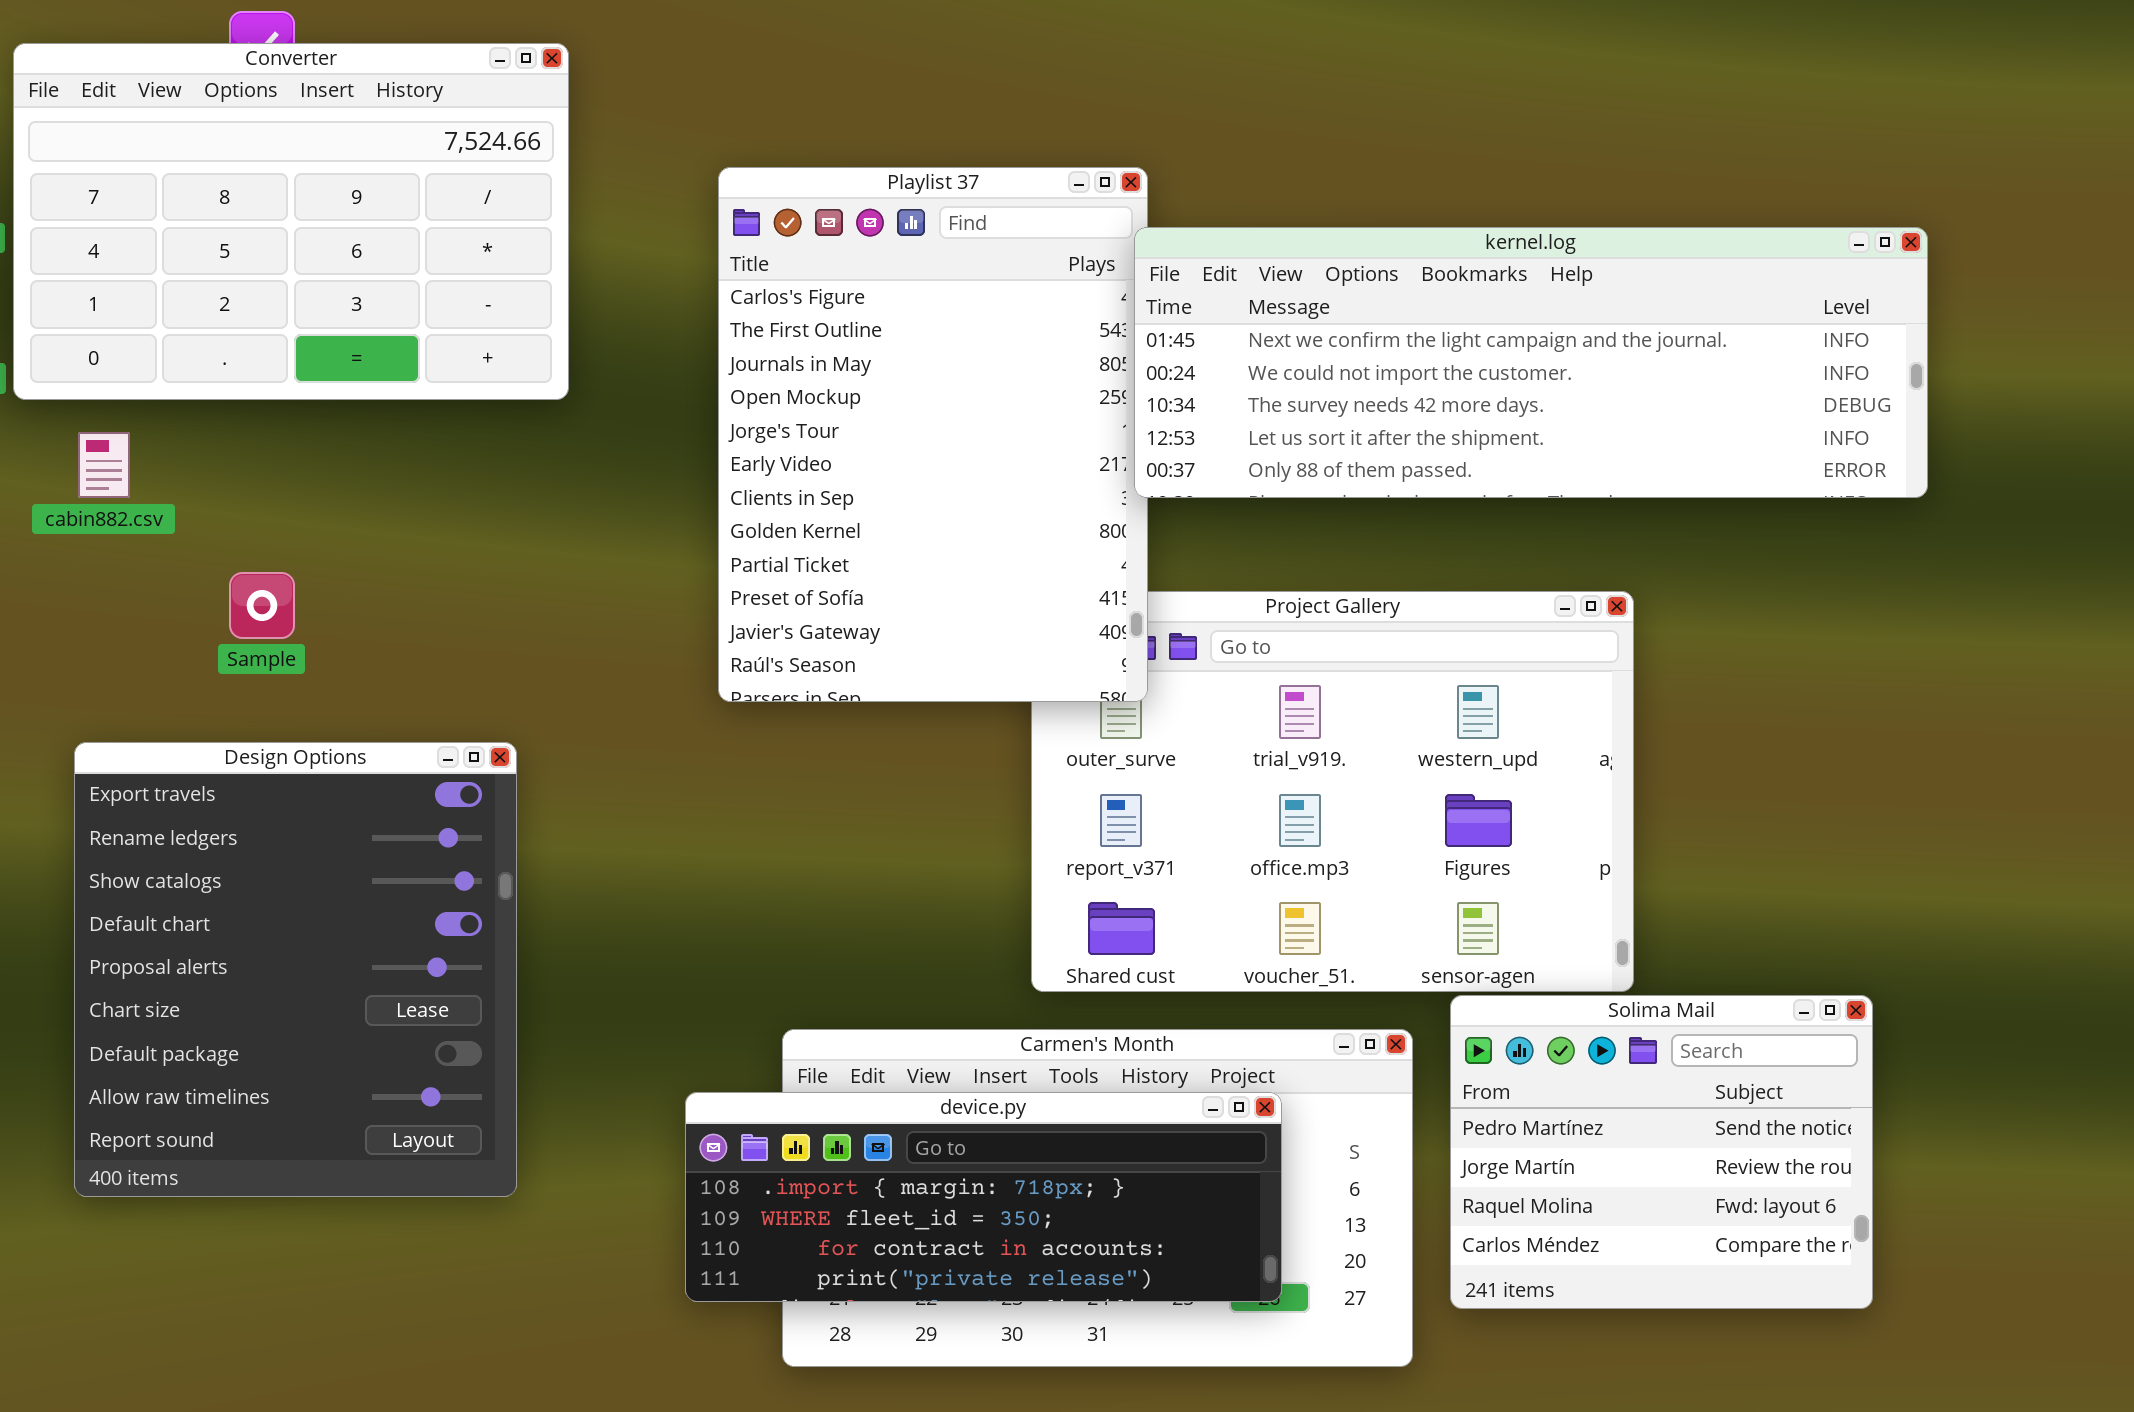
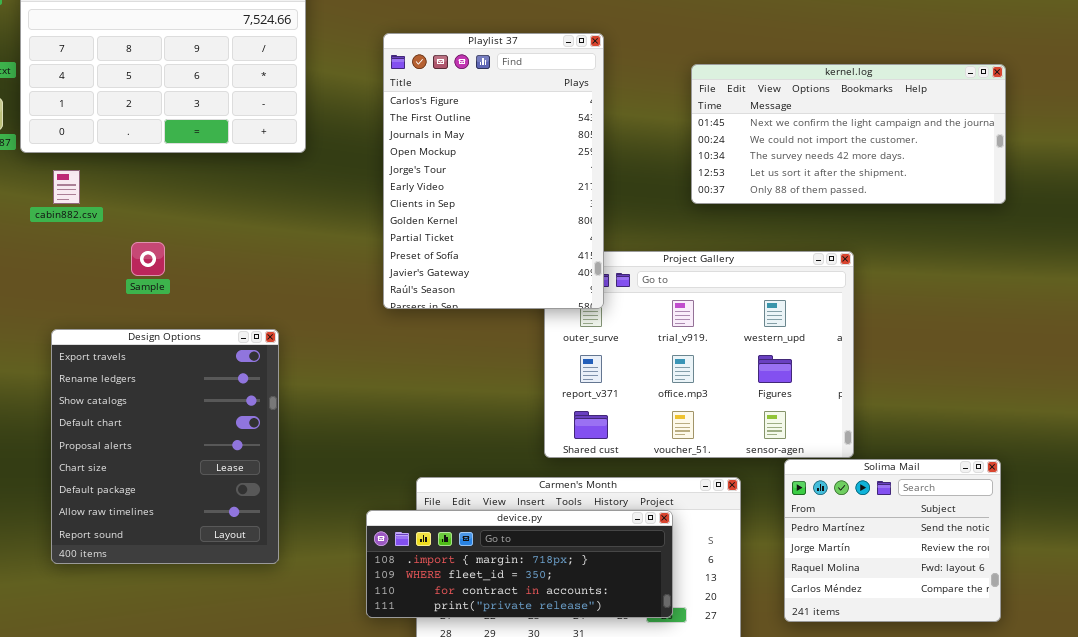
kernel.log: [1134,227,1928,498] -> [691,64,1006,204], resized
Solima Mail: [1450,995,1873,1309] -> [784,459,1001,622], moved

